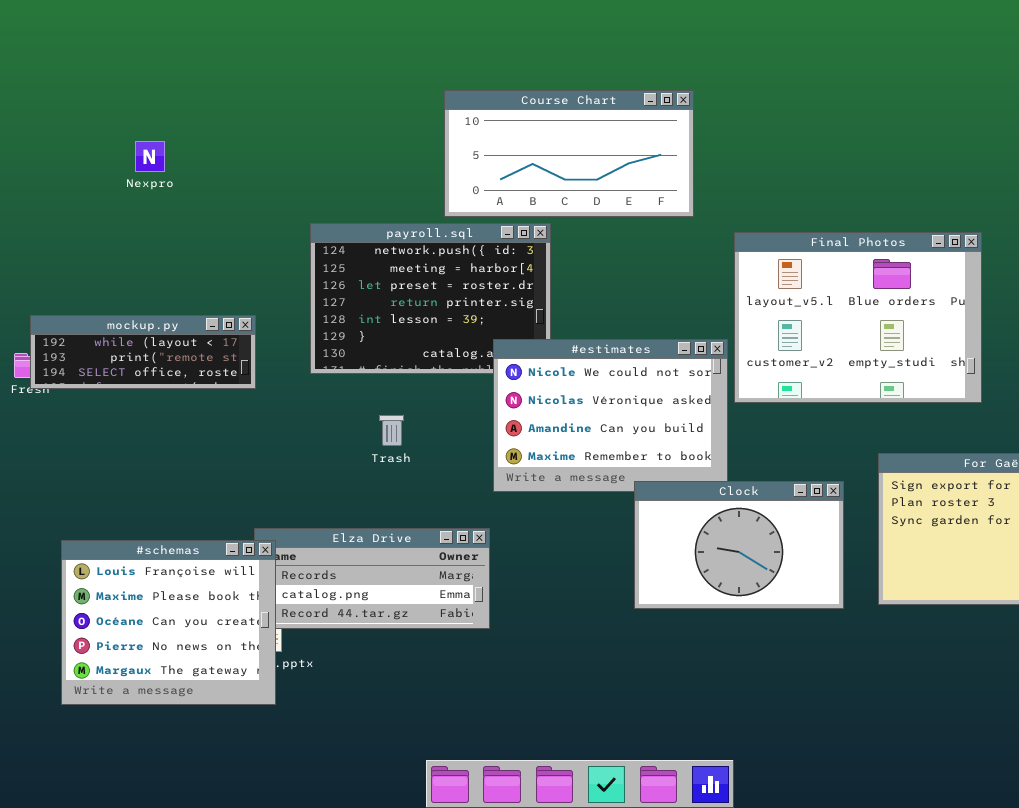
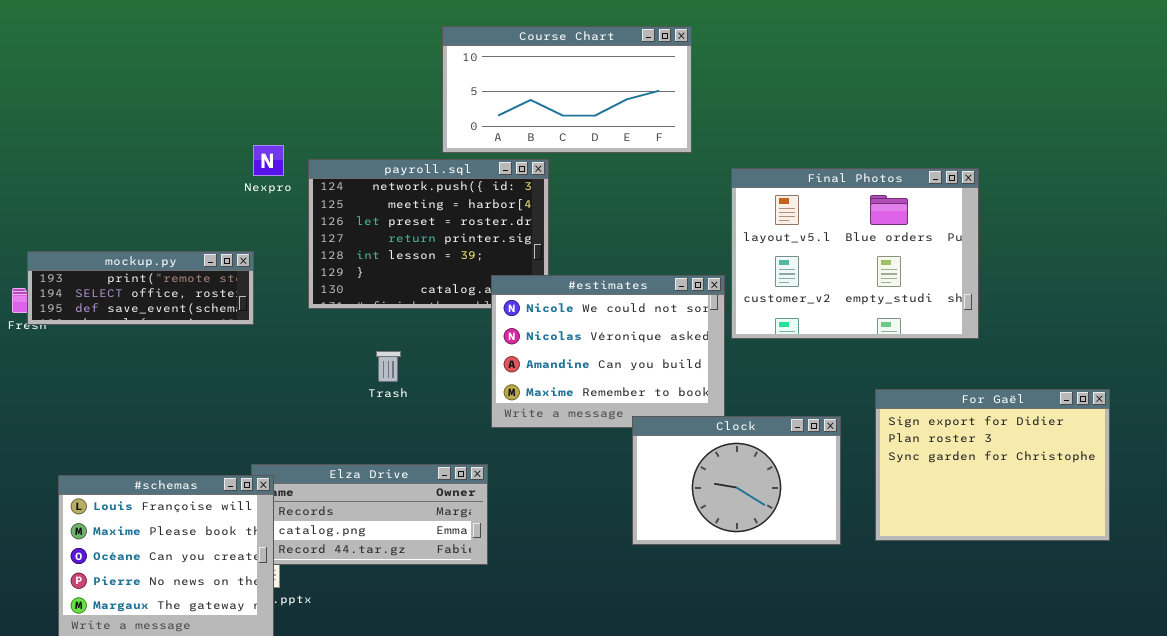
Nexpro: [135,141,165,172] -> [253,145,284,176], moved
mockup.py: [30,315,256,389] -> [27,251,254,325], scrolled down 1 row

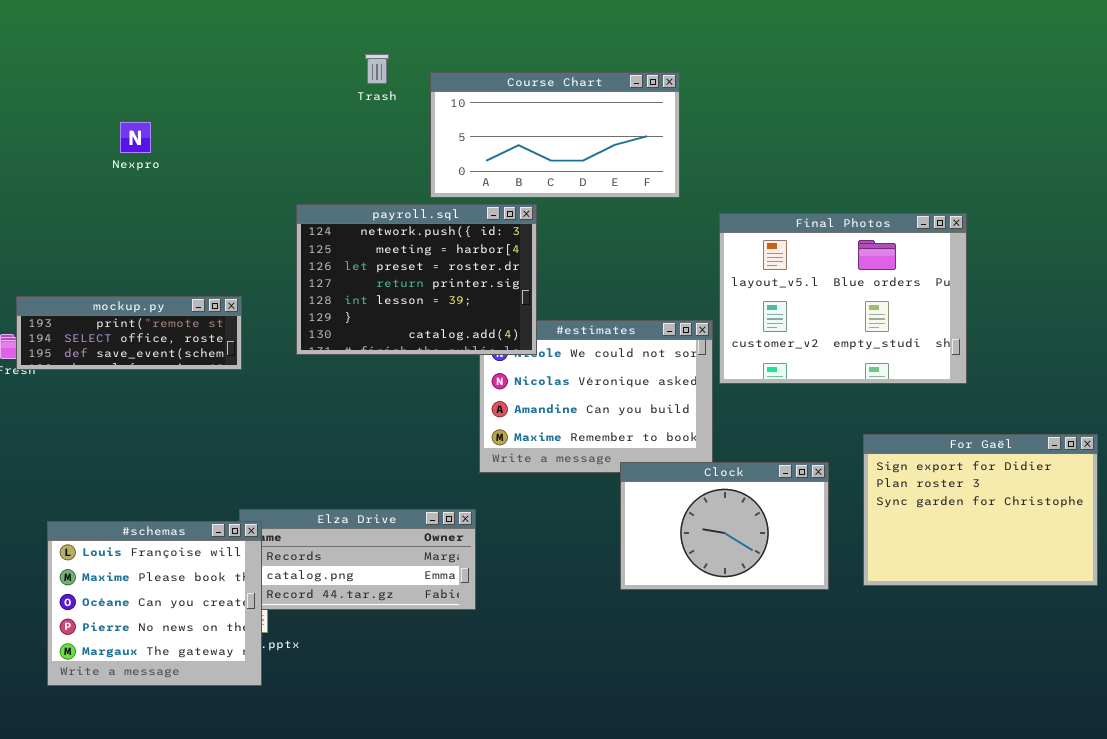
Nexpro: [253,145,284,176] -> [120,122,151,153], moved
payroll.sql: [308,159,549,309] -> [296,204,537,355], raised
Trash: [376,351,401,382] -> [365,54,389,84], moved

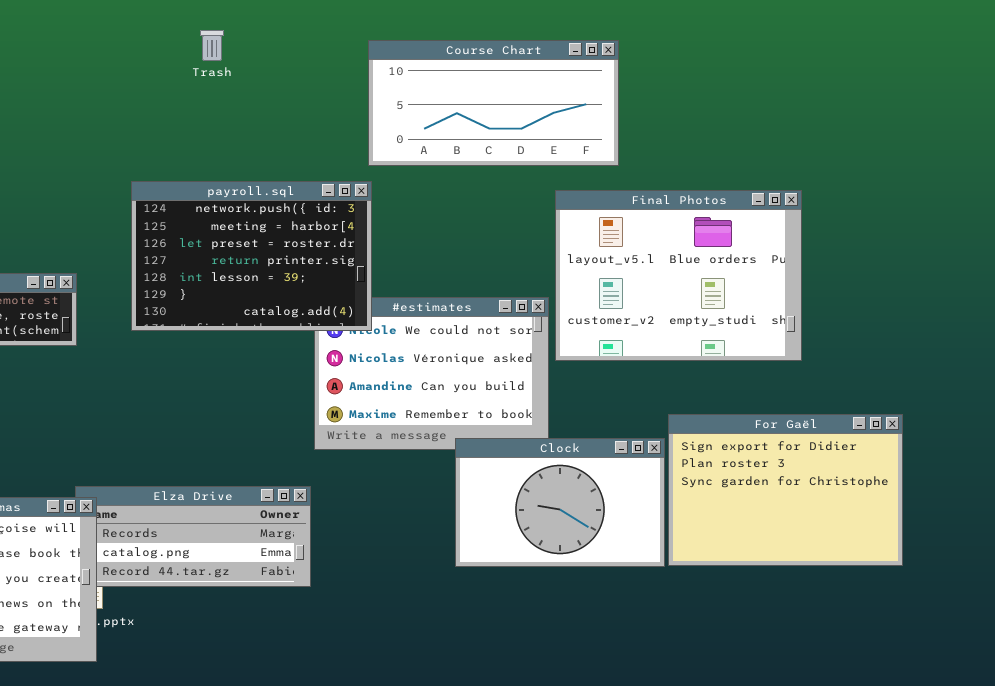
Course Chart: [430,72,680,198] -> [368,40,619,166], moved
For Gaël: [863,434,1098,586] -> [668,414,903,566], moved

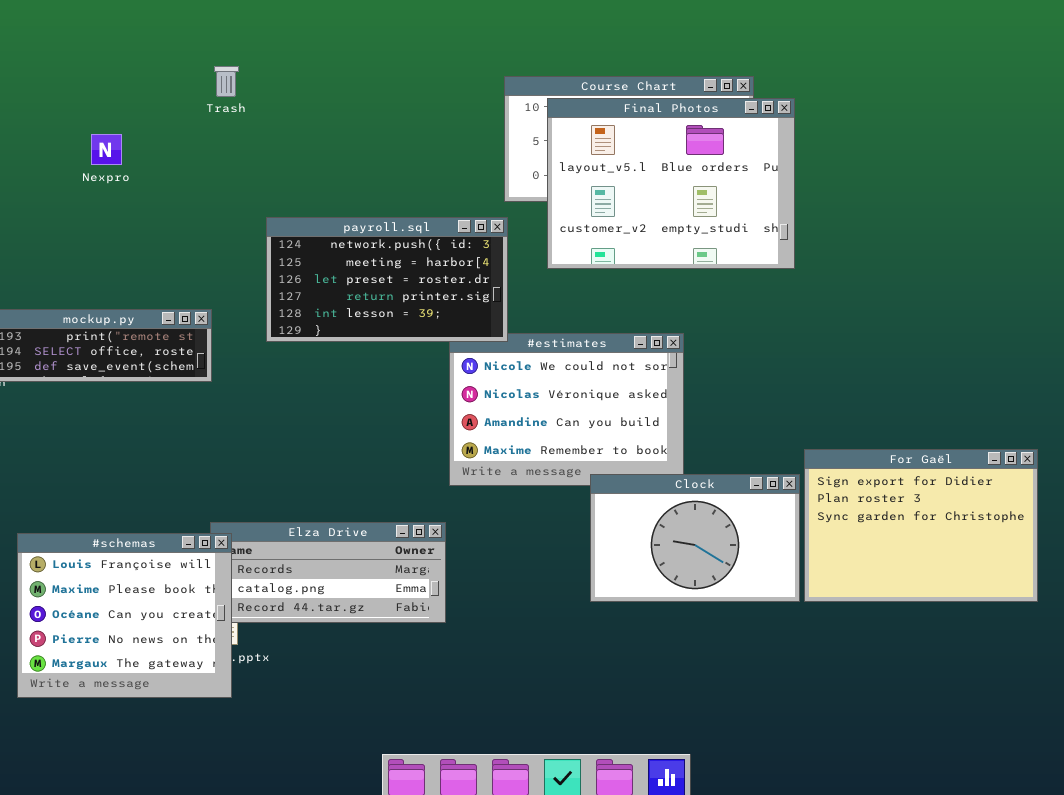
Trash: [200,30,224,61] -> [214,66,239,97], moved
payroll.sql: [131,181,372,331] -> [266,217,508,342], resized
Final Photos: [555,190,802,361] -> [547,98,795,269], moved

